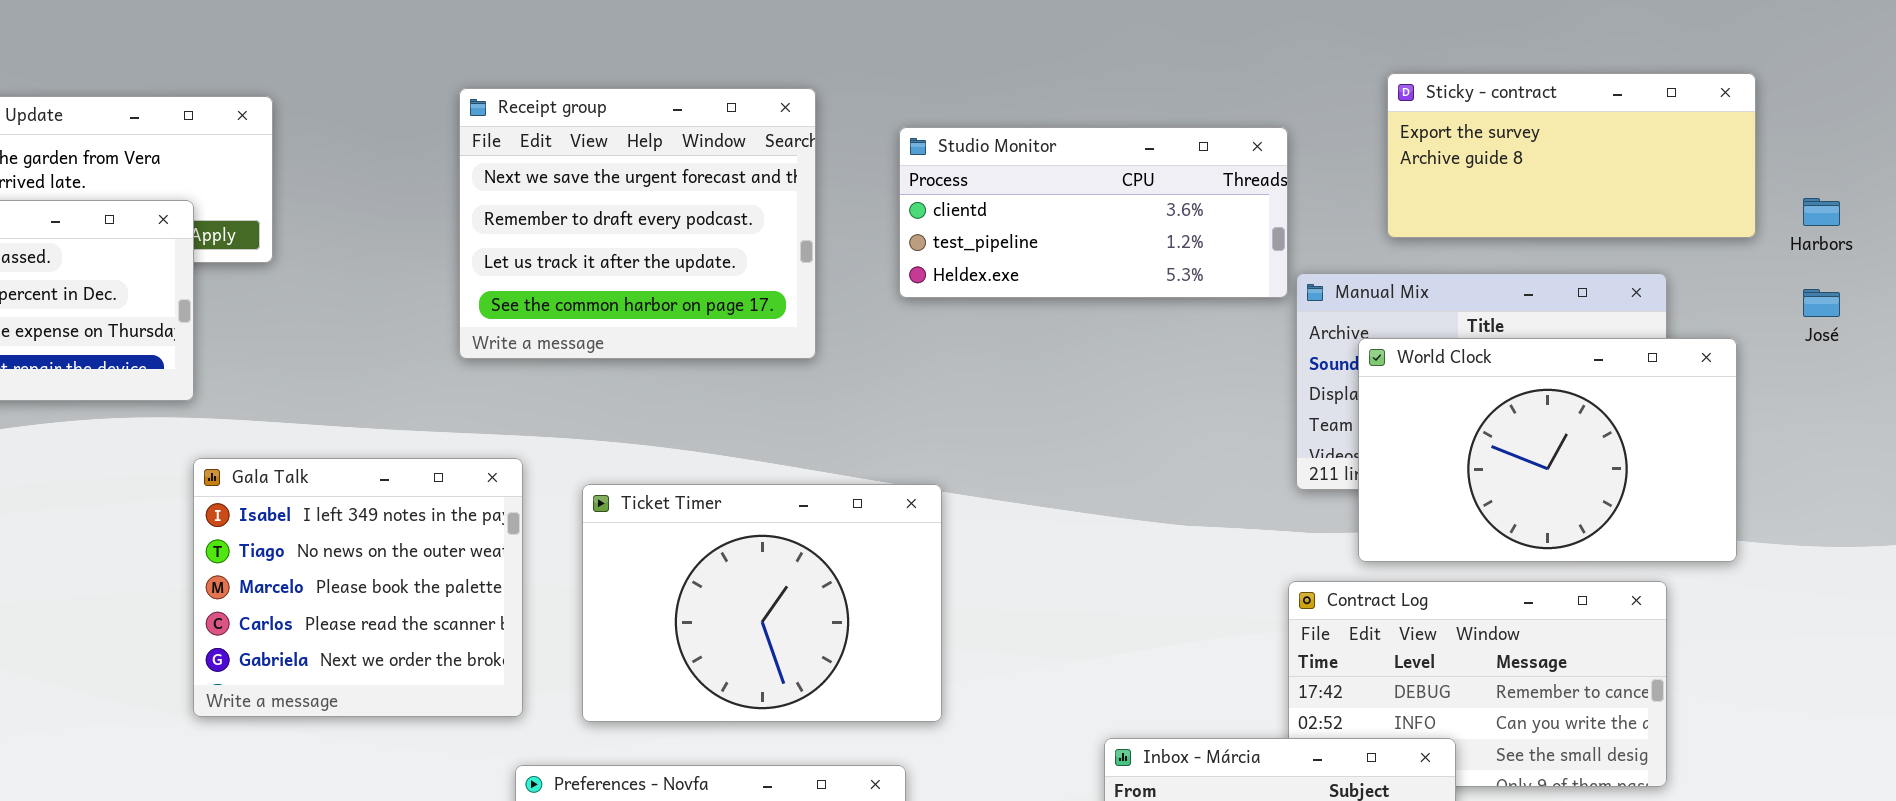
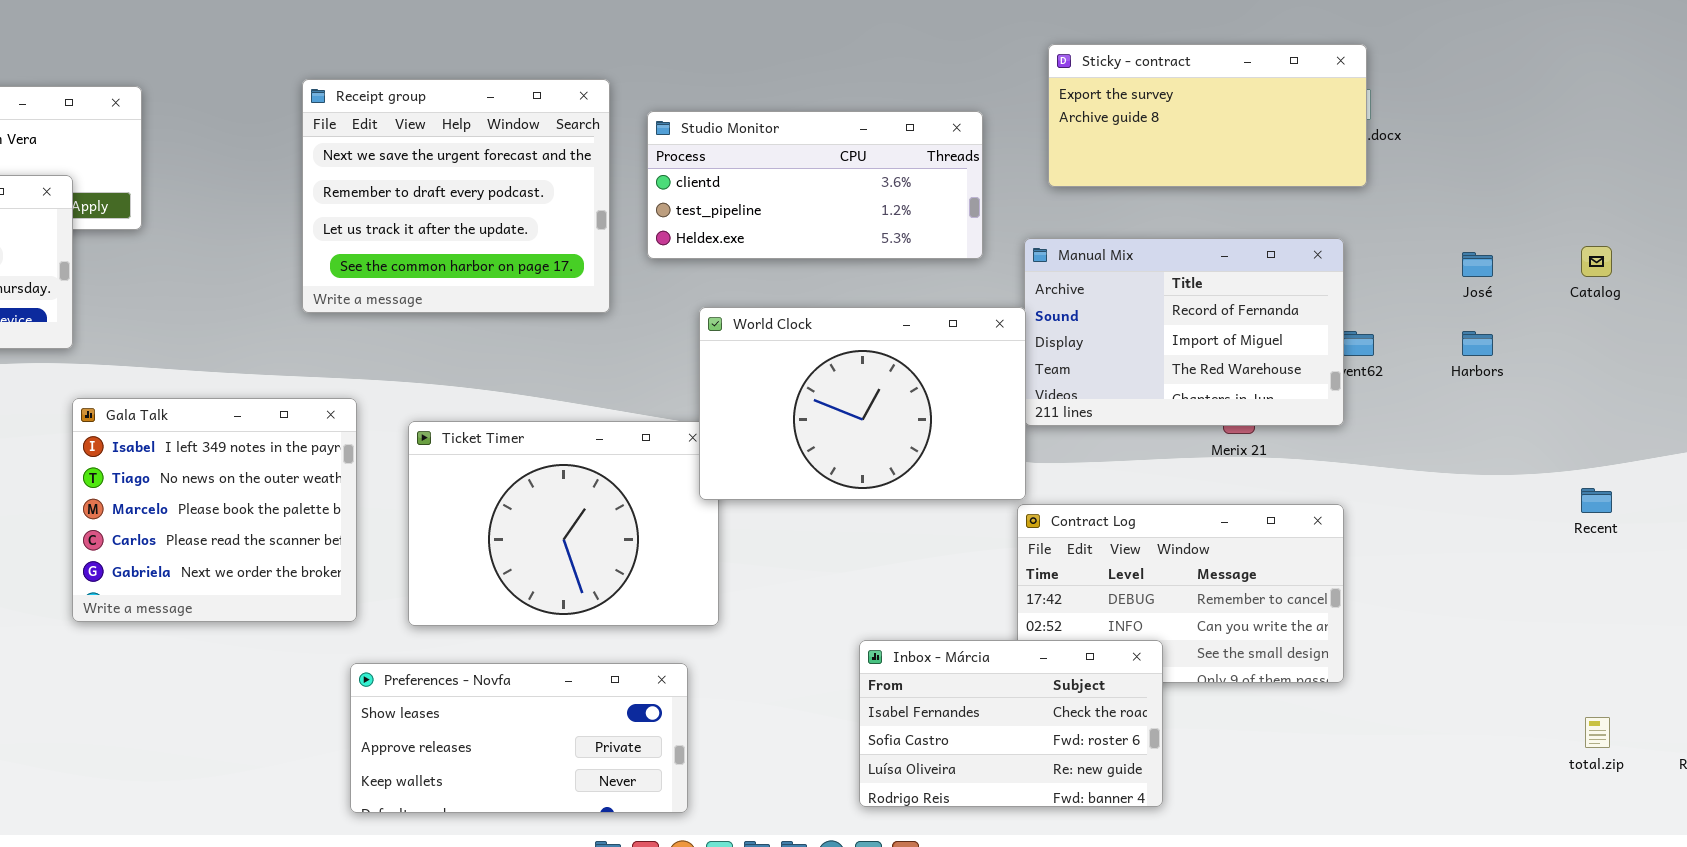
Sticky - contract: [1387,73,1756,238] -> [1048,44,1367,187], moved
Studio Monitor: [899,127,1288,298] -> [647,111,983,259], moved
Harbors: [1803,198,1840,226] -> [1462,331,1493,356], moved
World Clock: [1358,338,1737,562] -> [699,307,1026,500], moved

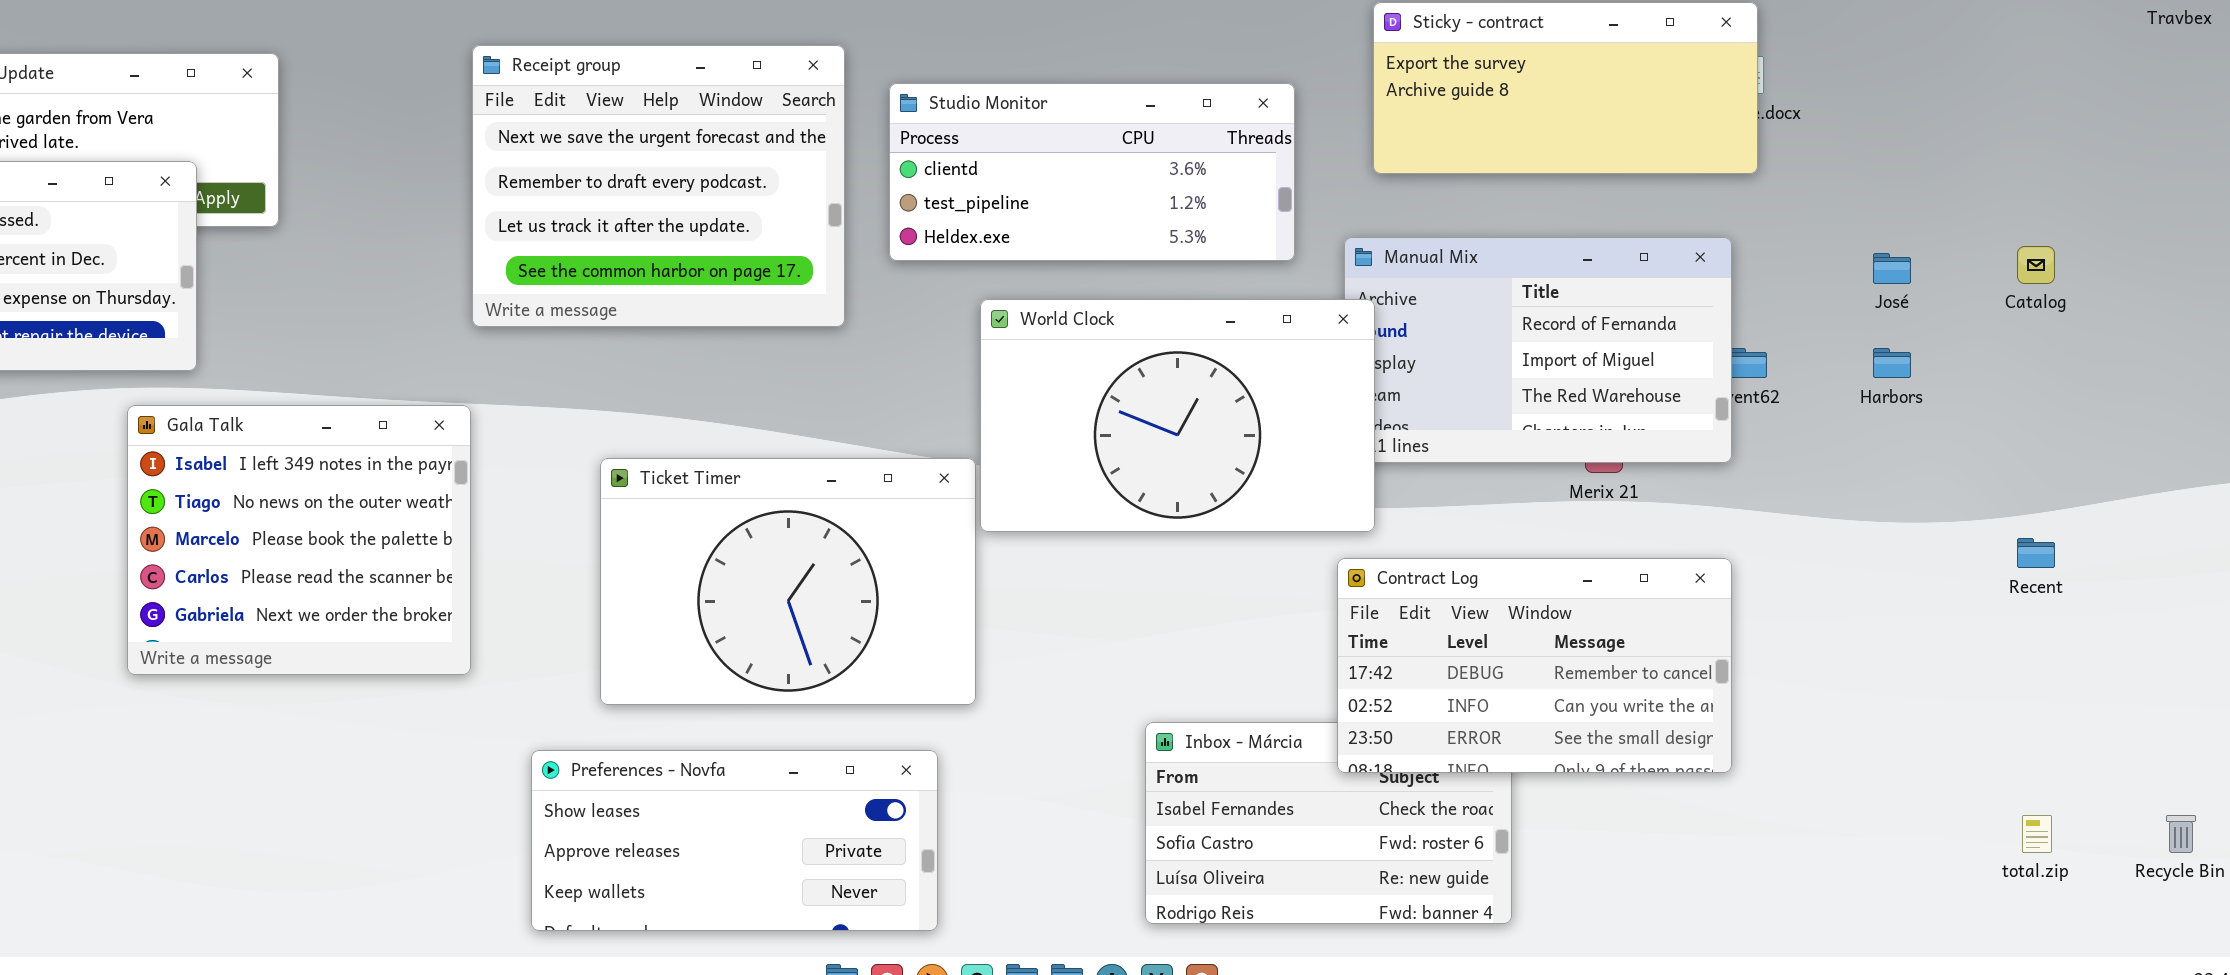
World Clock: [699,307,1026,500] -> [980,299,1375,532], moved
Gala Talk: [72,398,357,622] -> [127,405,471,675], moved
Contract Log: [1017,504,1344,683] -> [1337,558,1732,773], raised

